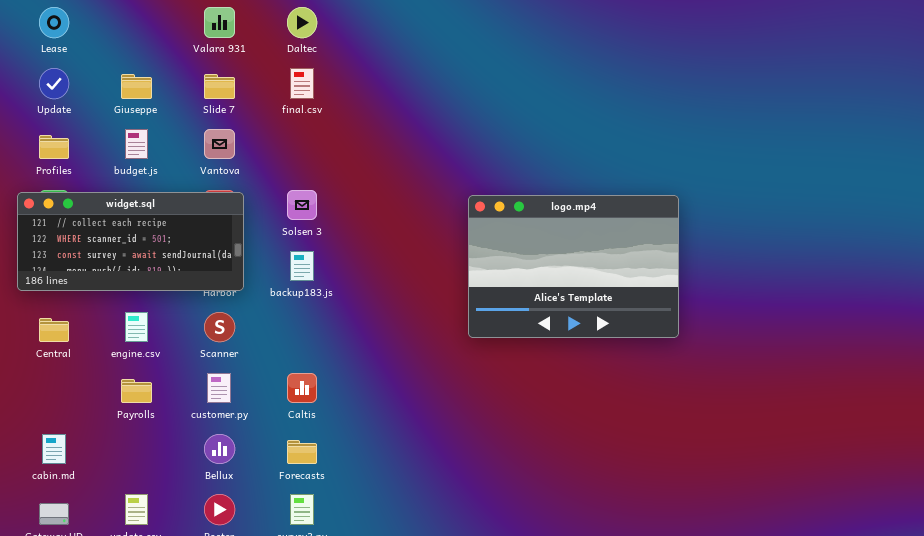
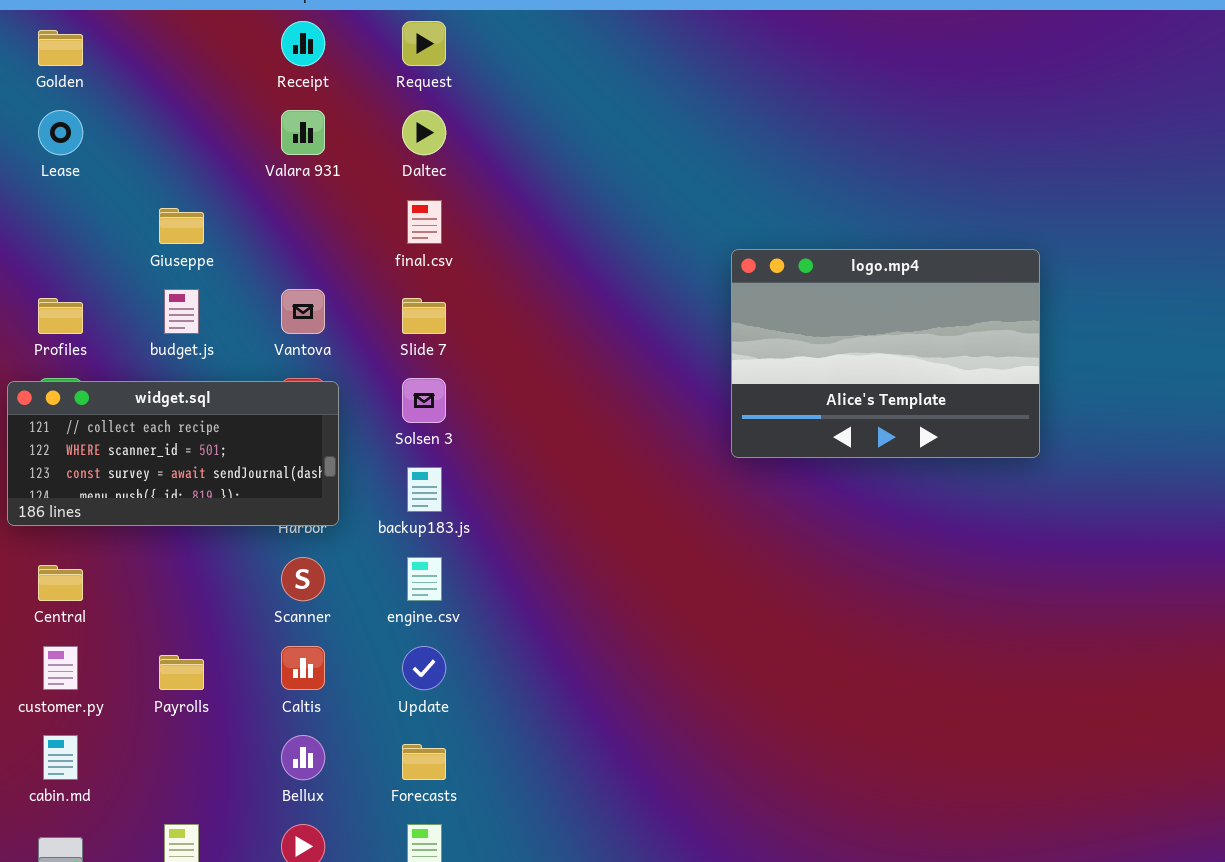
Update: [39,68,69,99] -> [402,646,446,690], moved
Slide 7: [204,74,235,99] -> [402,298,446,334], moved
logo.mp4: [468,195,679,338] -> [731,249,1040,458], moved
engine.csv: [125,312,148,342] -> [407,557,442,601], moved
customer.py: [207,373,231,403] -> [43,646,78,690], moved
Caltis: [287,373,317,403] -> [281,646,325,690], moved

